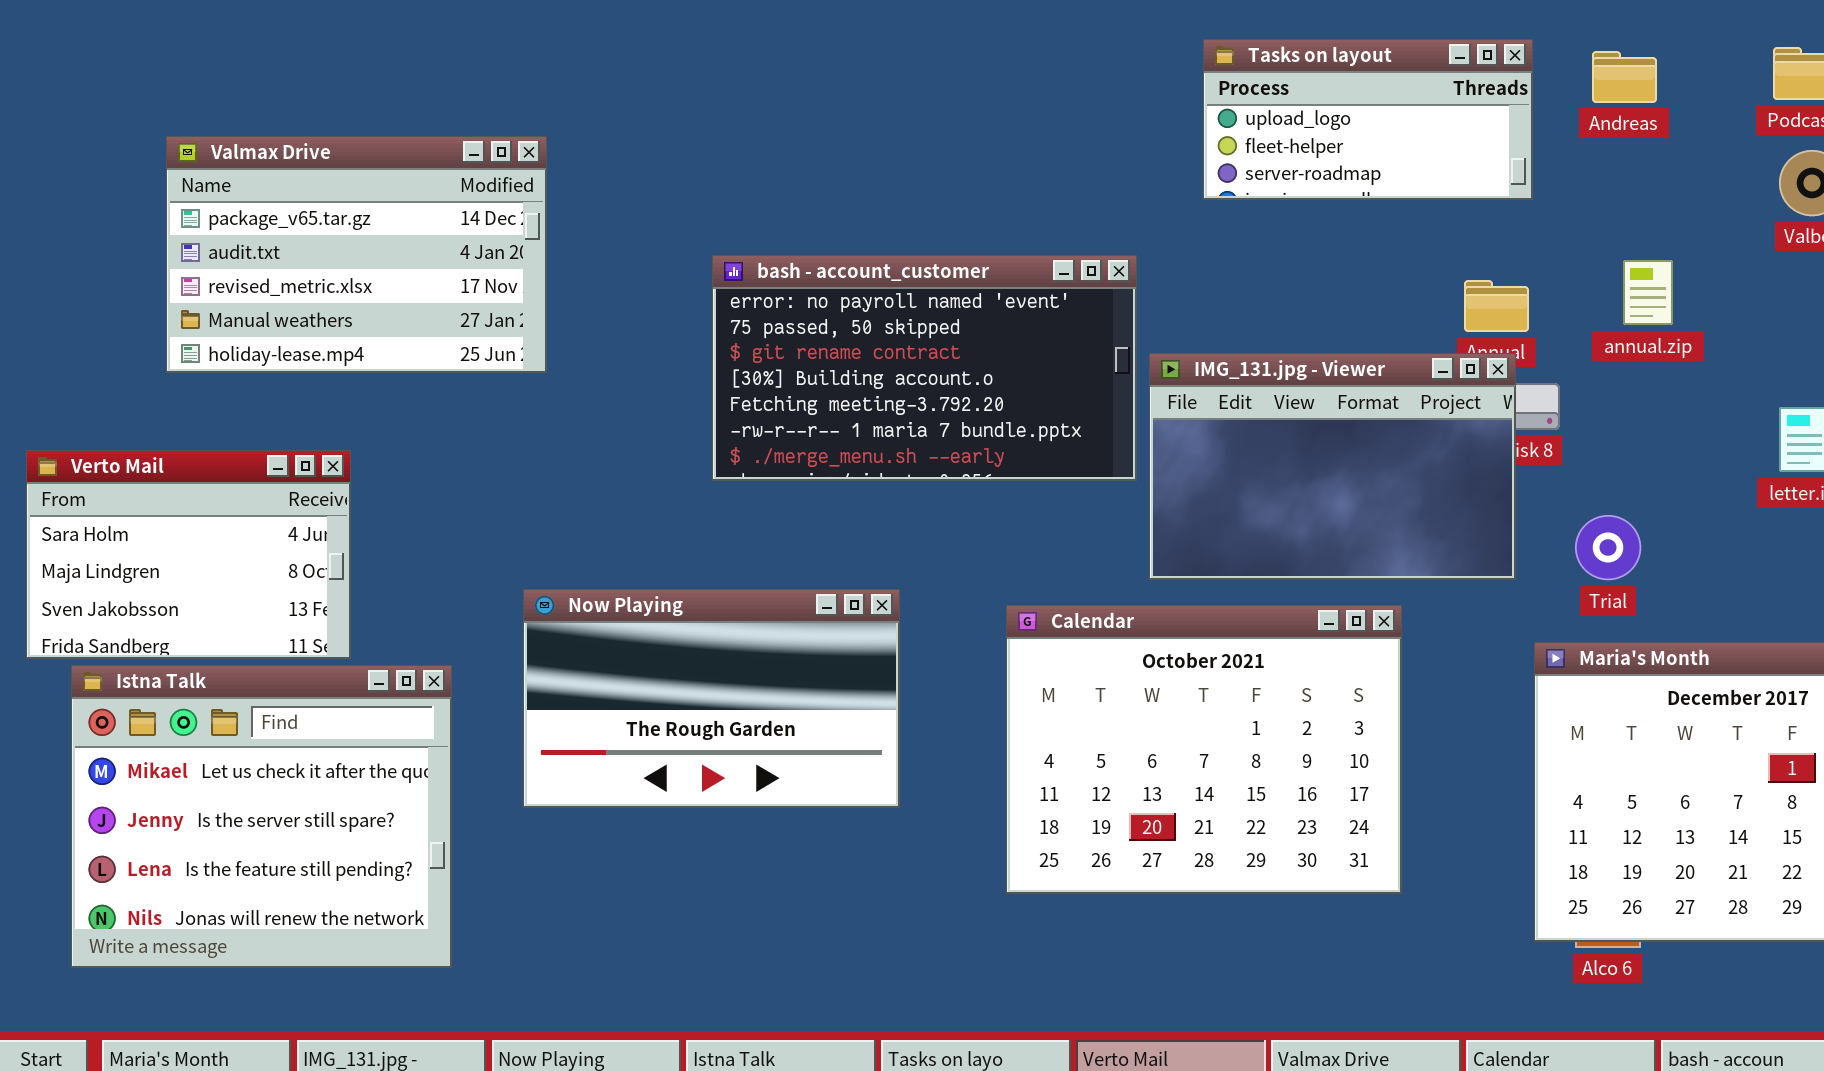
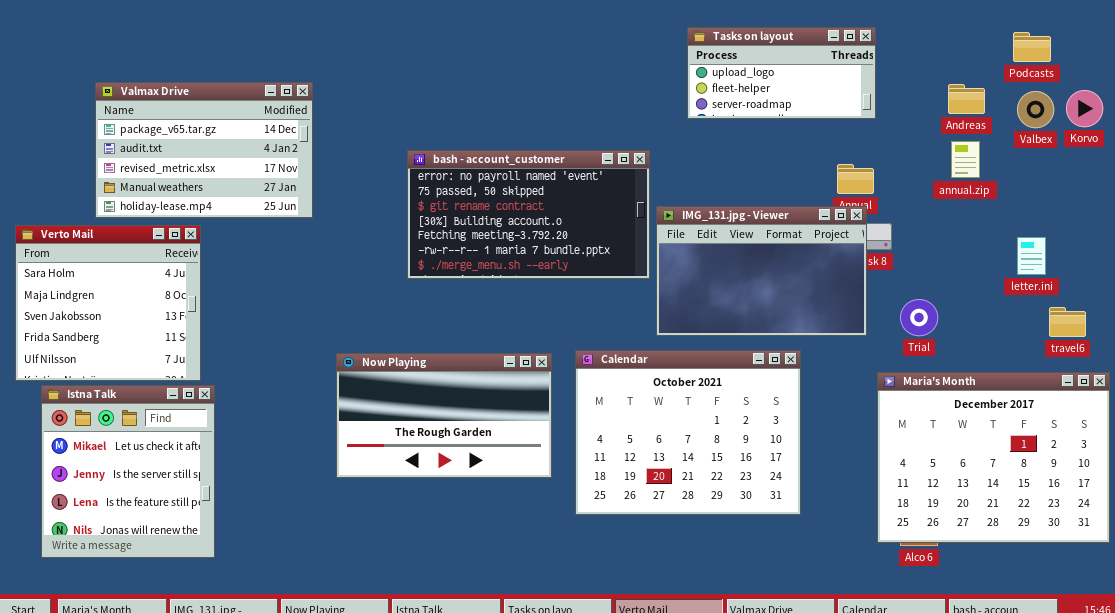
Andreas: [1592,51,1657,103] -> [948,84,985,114], moved
annual.zip: [1623,260,1673,325] -> [951,141,980,178], moved
Verto Mail: [26,450,351,659] -> [15,225,201,381], resized
Now Playing: [523,589,900,808] -> [336,353,552,478], moved
Istna Talk: [71,665,452,968] -> [41,385,215,558], resized

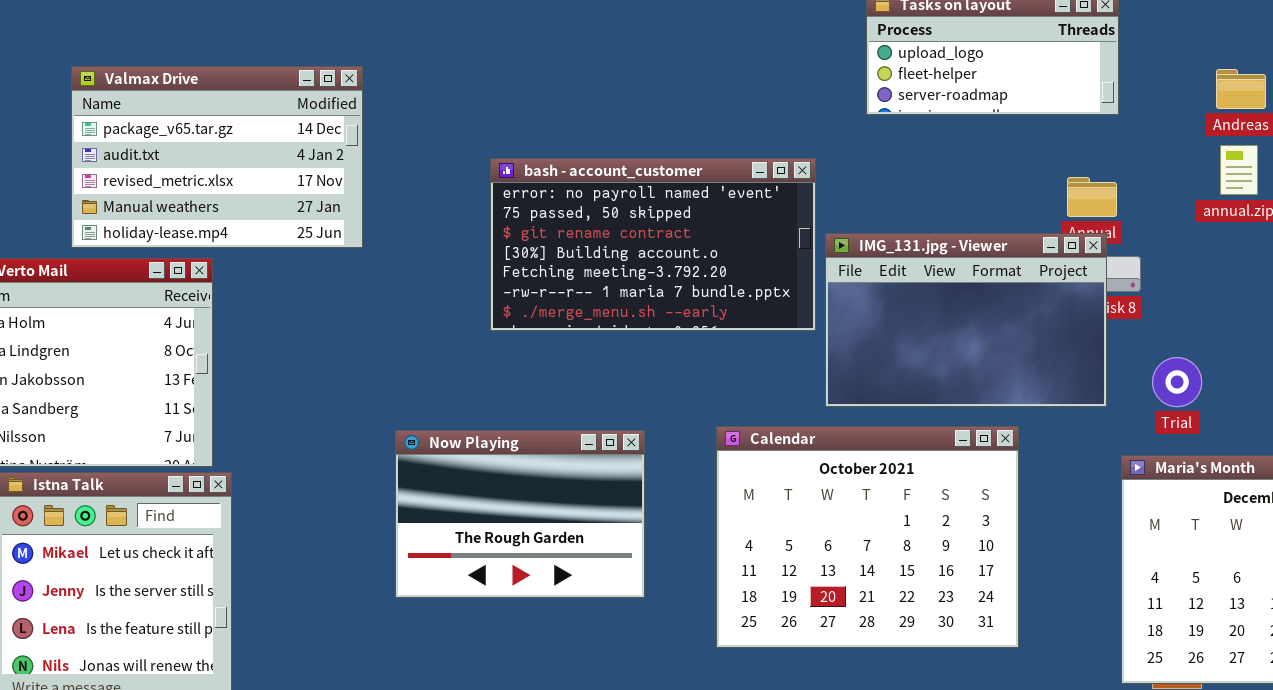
Now Playing: [336,353,552,478] -> [395,430,645,598], resized

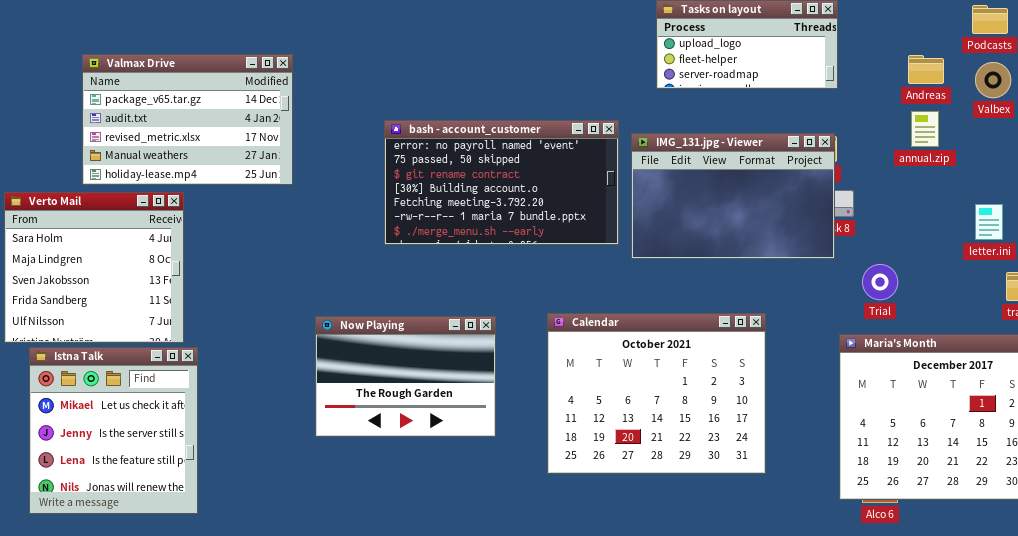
IMG_131.jpg - Viewer: [825,233,1107,407] -> [631,133,835,259], moved

